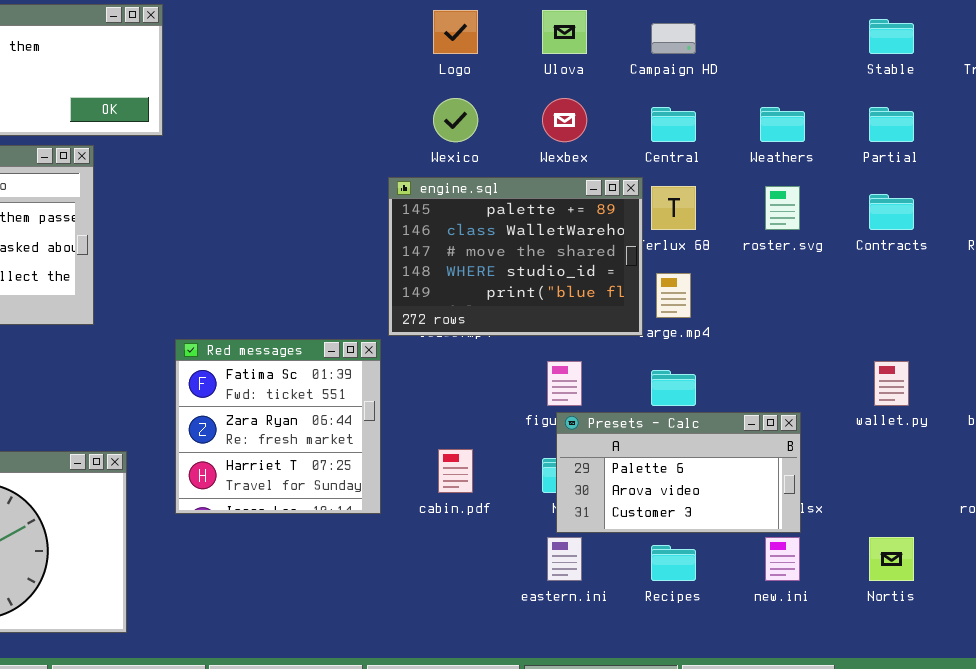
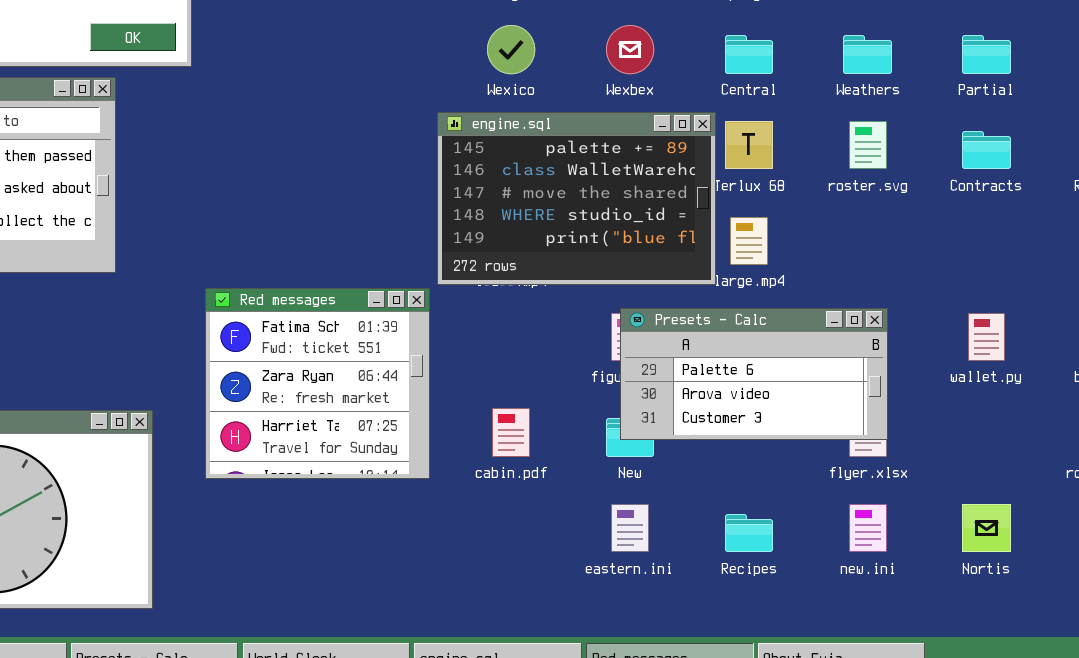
Presets - Calc: [556,412,801,533] -> [620,308,888,440], moved

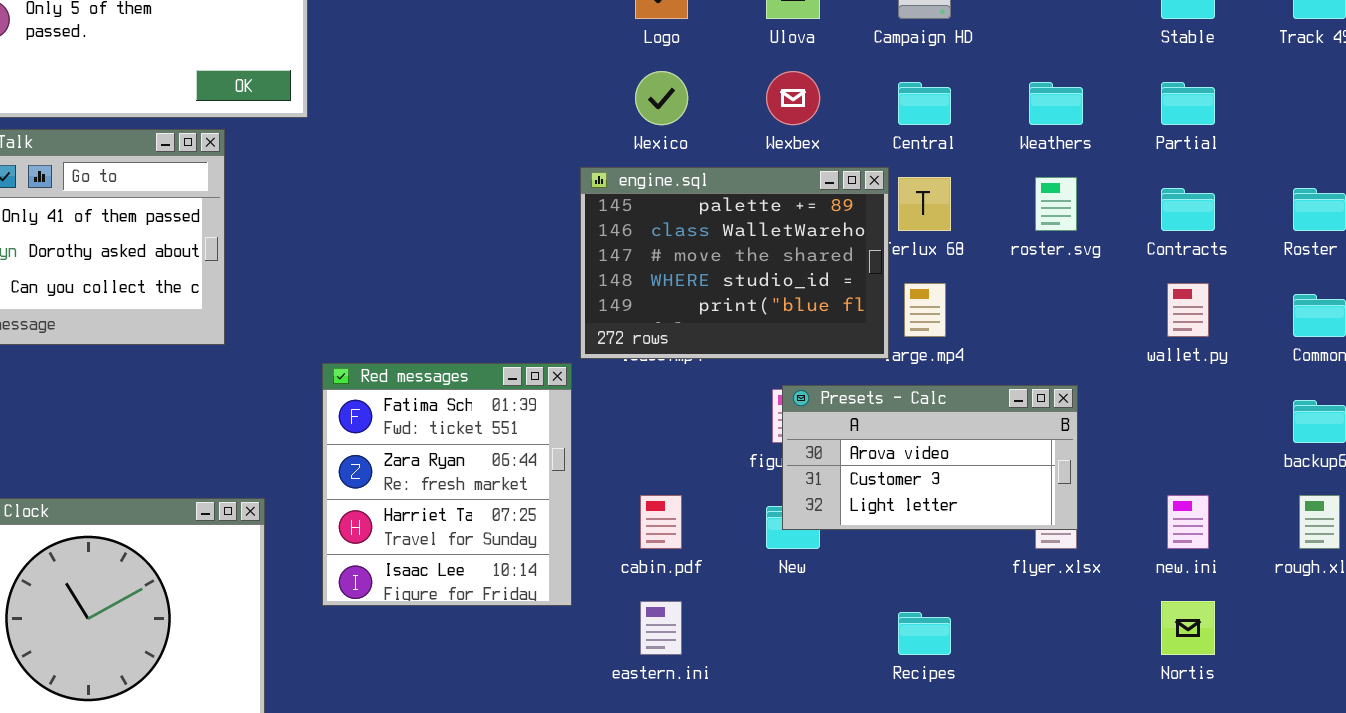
Red messages: [205,288,430,479] -> [322,363,572,606], resized
Presets - Calc: [620,308,888,440] -> [782,385,1078,530], scrolled down 1 row
wallet.py: [968,313,1005,361] -> [1167,283,1209,337], moved
eastern.ini: [611,504,649,552] -> [640,601,682,655], moved
new.ini: [849,504,887,552] -> [1167,495,1209,549], moved

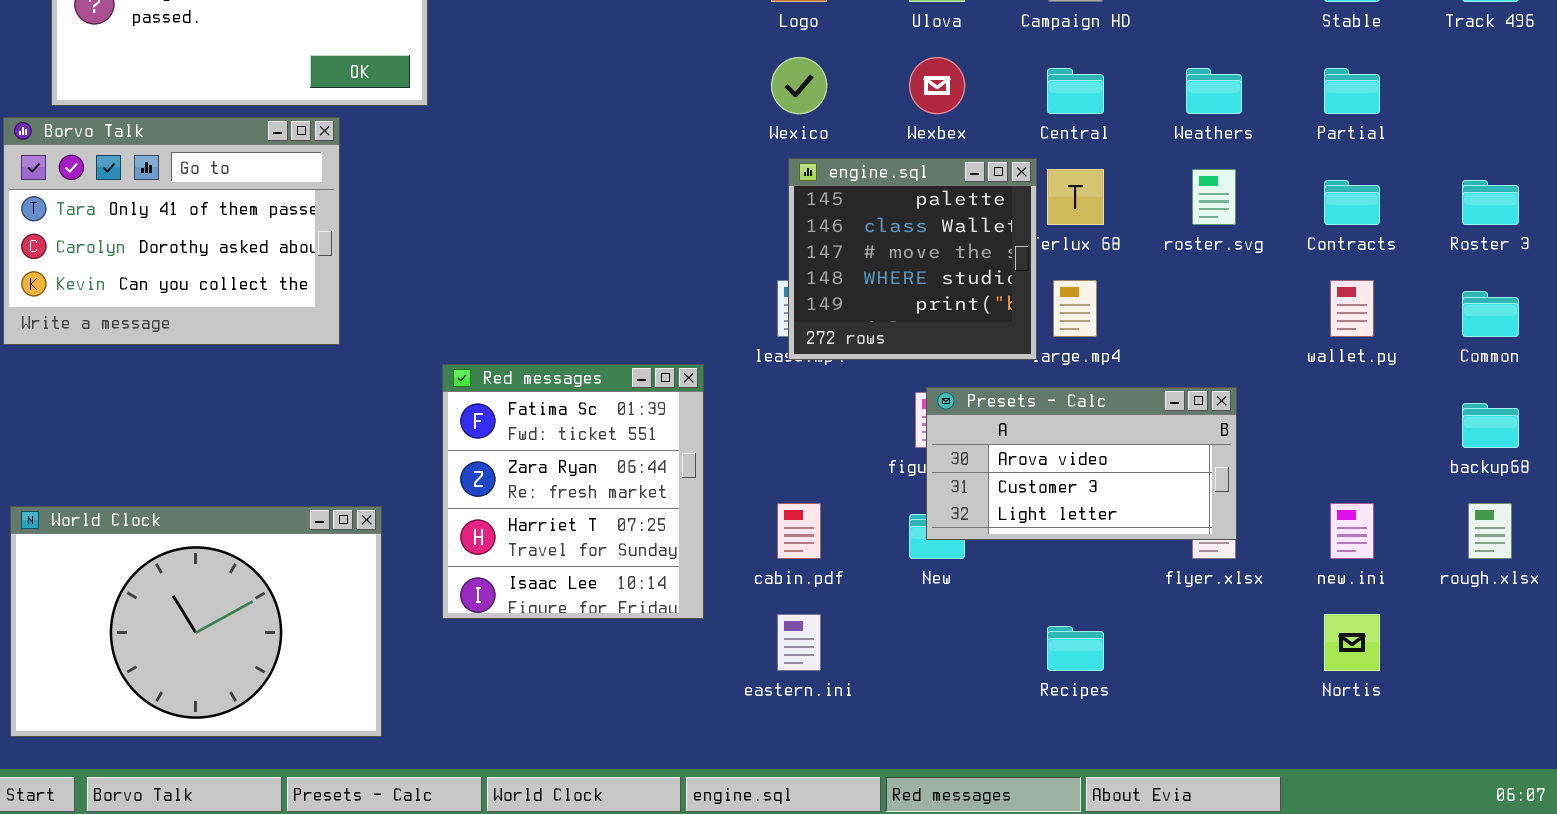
engine.sql: [580,167,889,359] -> [788,158,1037,360], resized

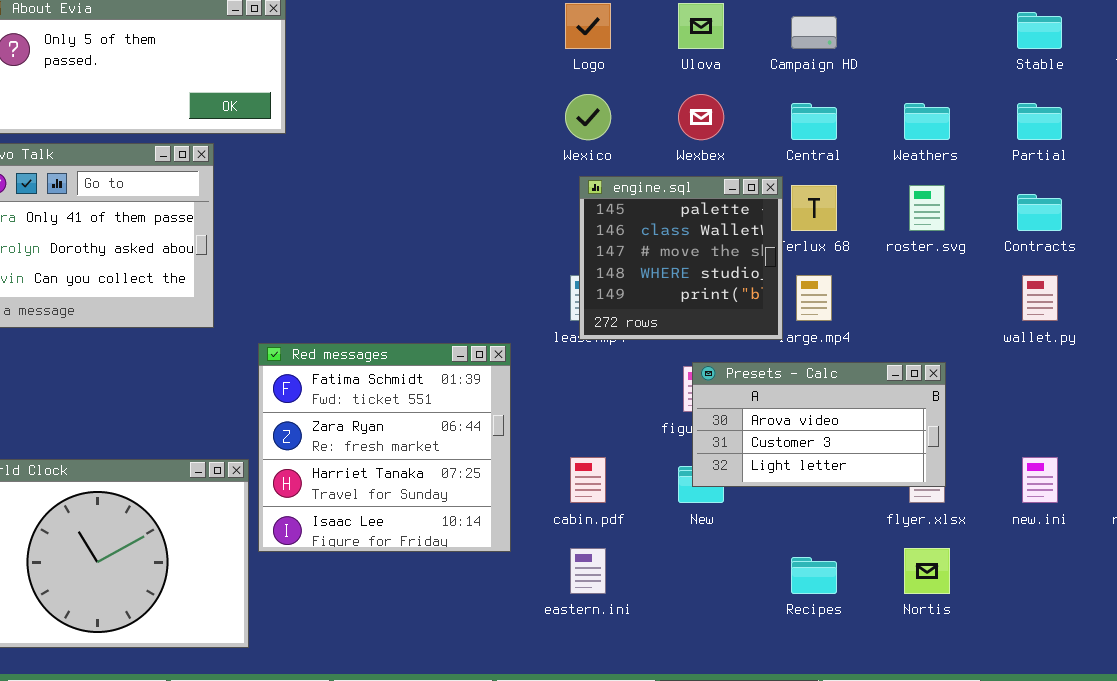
Red messages: [442,364,704,619] -> [258,343,511,552], resized
Nortis: [1324,614,1380,671] -> [904,548,950,594], moved

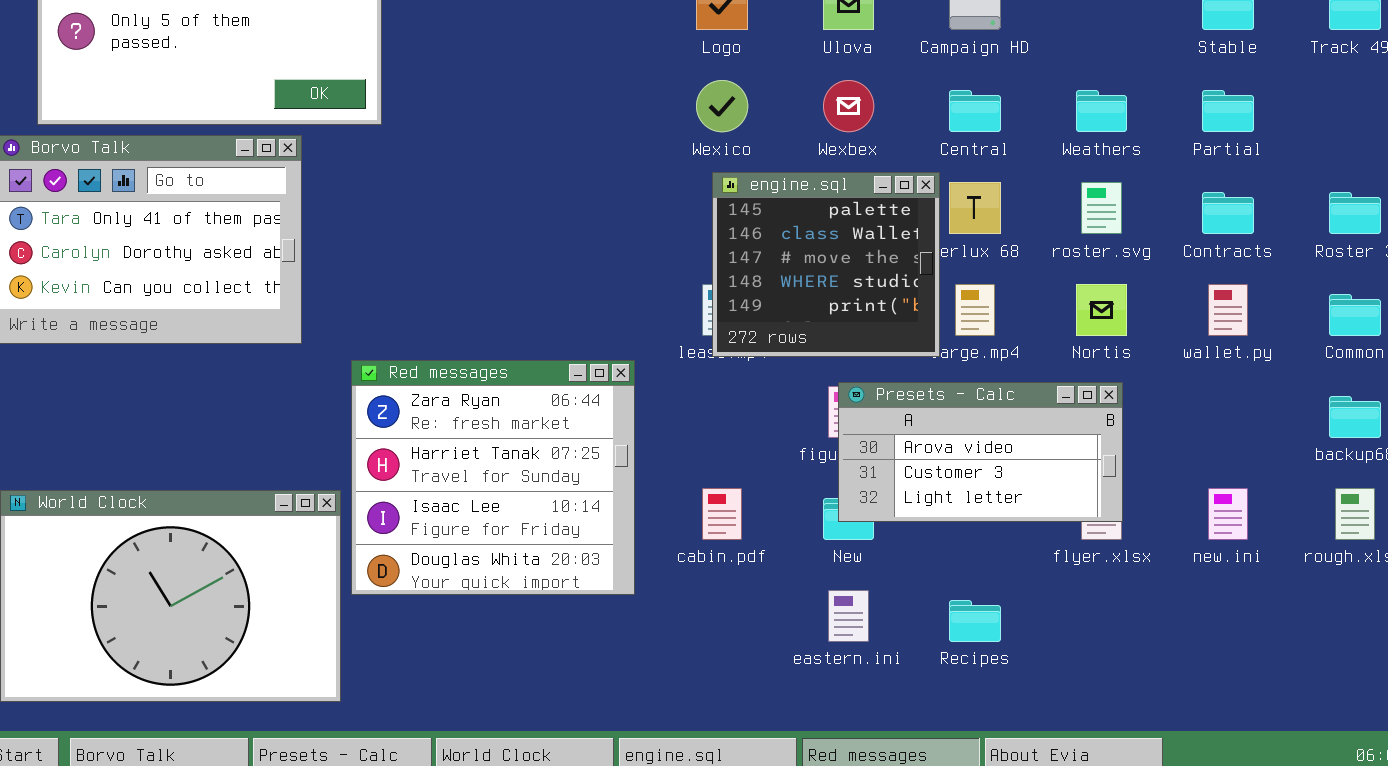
Red messages: [258,343,511,552] -> [351,360,635,595], scrolled down 1 row
eastern.ini: [570,548,606,594] -> [828,590,869,642], moved
Nortis: [904,548,950,594] -> [1076,284,1127,336], moved

